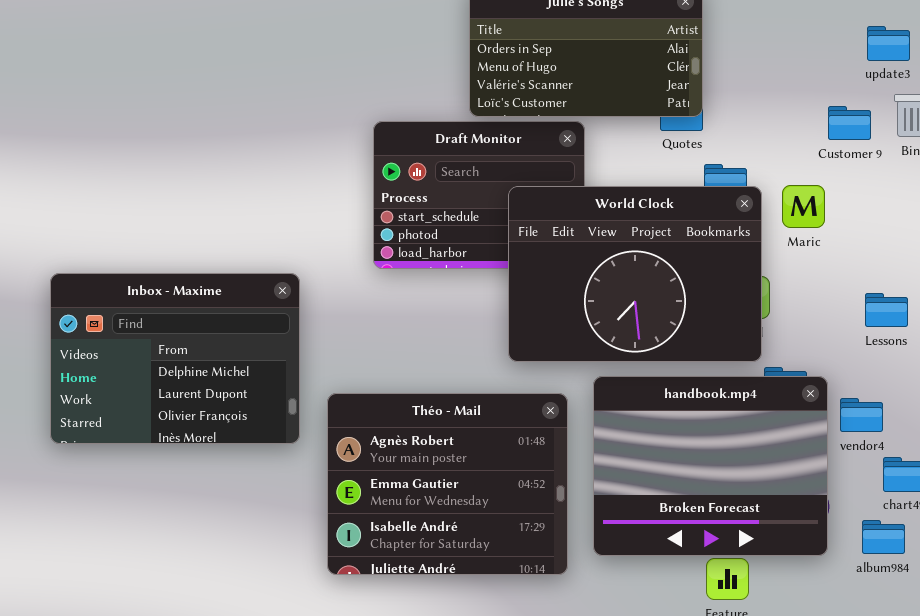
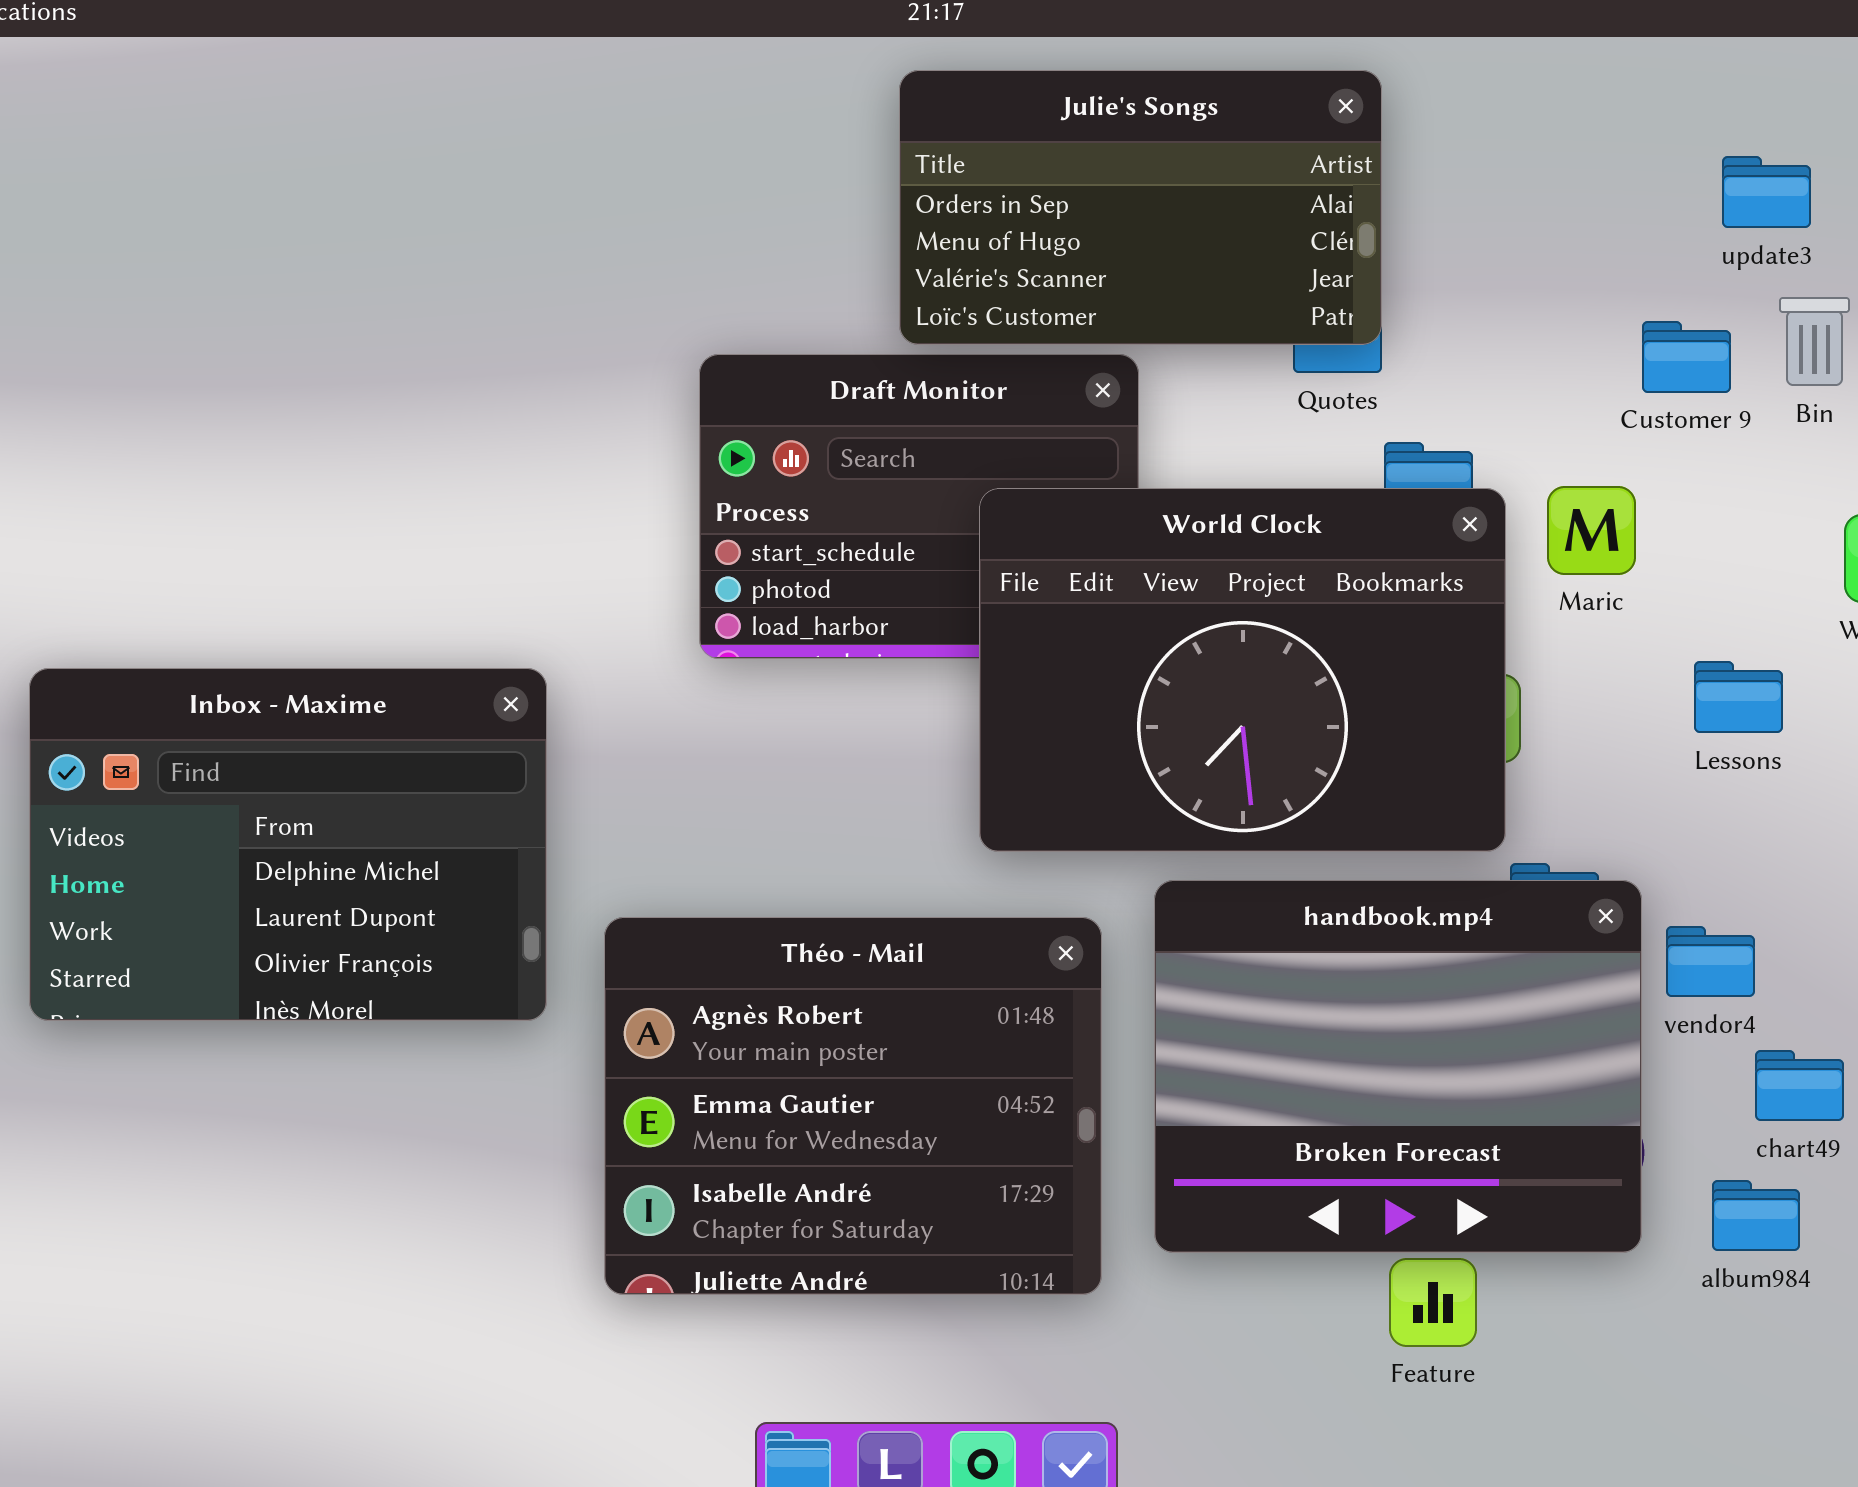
Lessons: [865,293,908,327] -> [1694,661,1783,733], moved

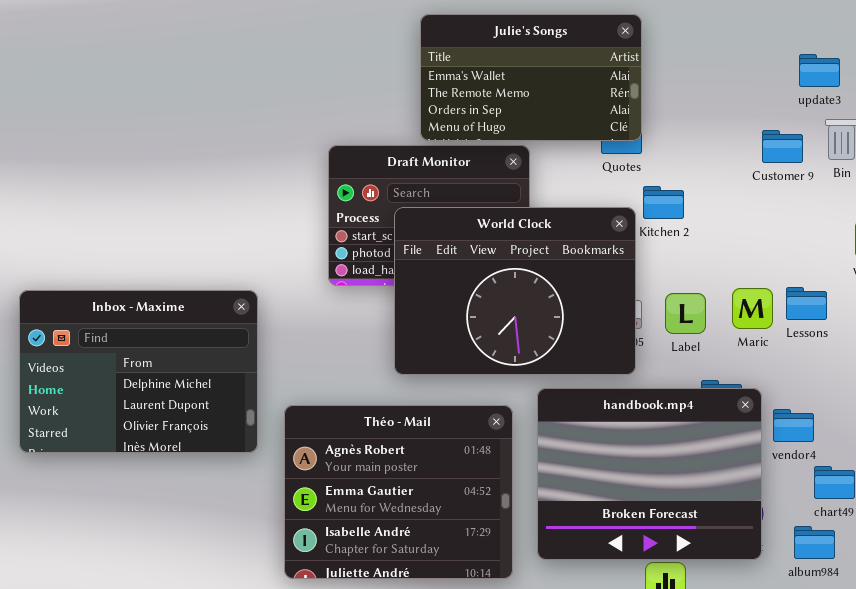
Julie's Songs: [899,70,1382,345] -> [420,14,642,141], scrolled up 2 rows
Maric: [1547,486,1636,575] -> [732,288,773,329], moved
World Clock: [979,488,1506,852] -> [394,207,636,375], moved

